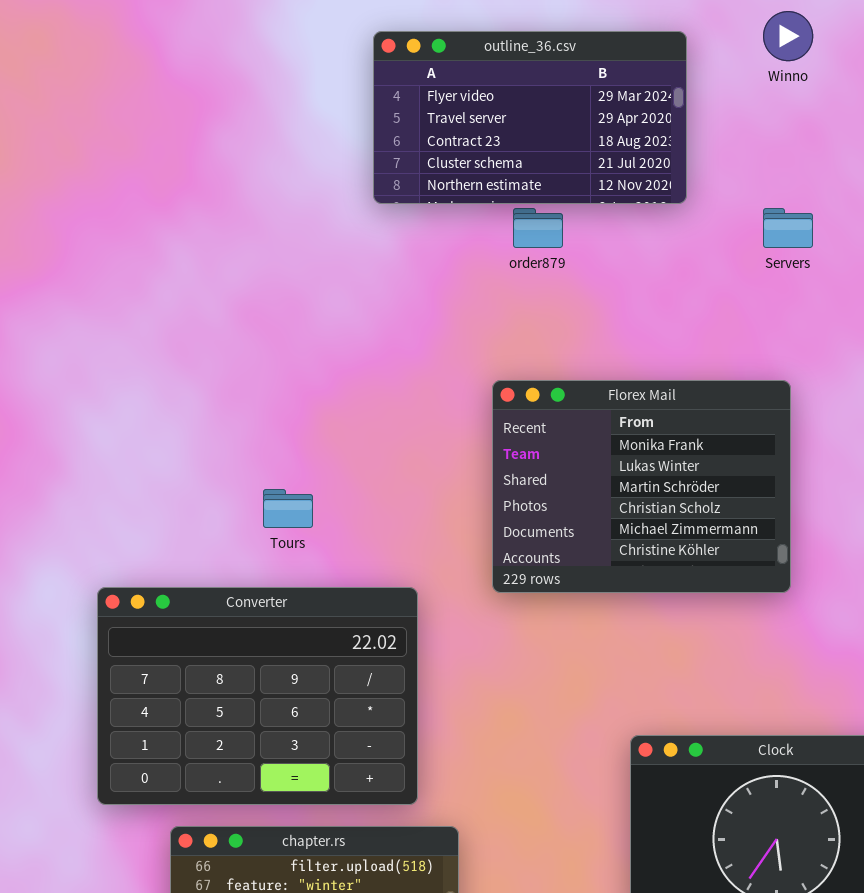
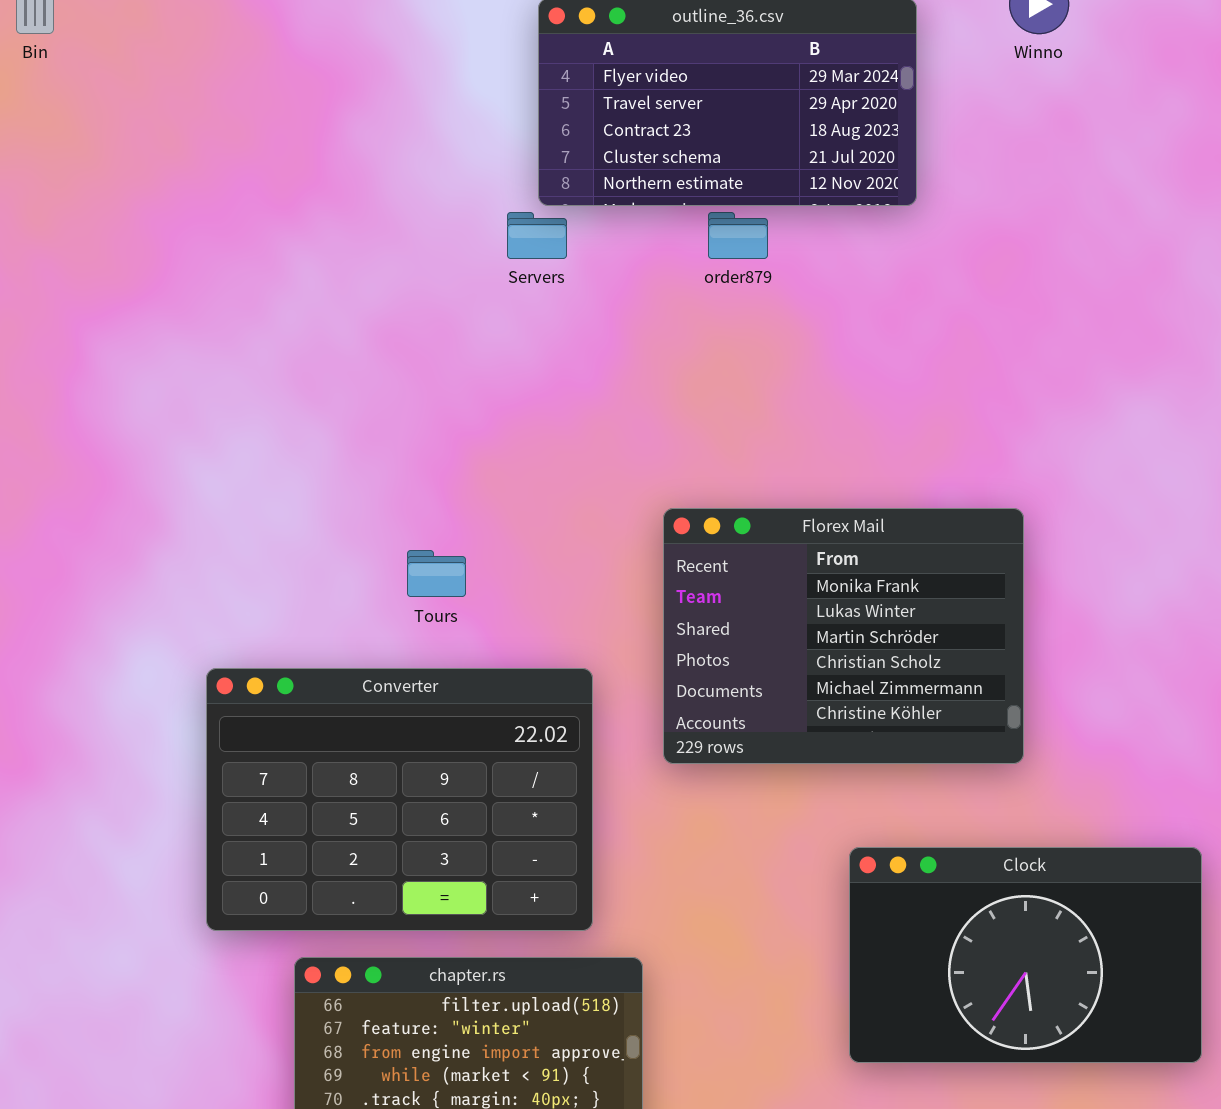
Servers: [763,208,813,248] -> [507,212,567,259], moved
Florex Mail: [492,380,791,593] -> [663,508,1024,764], moved

